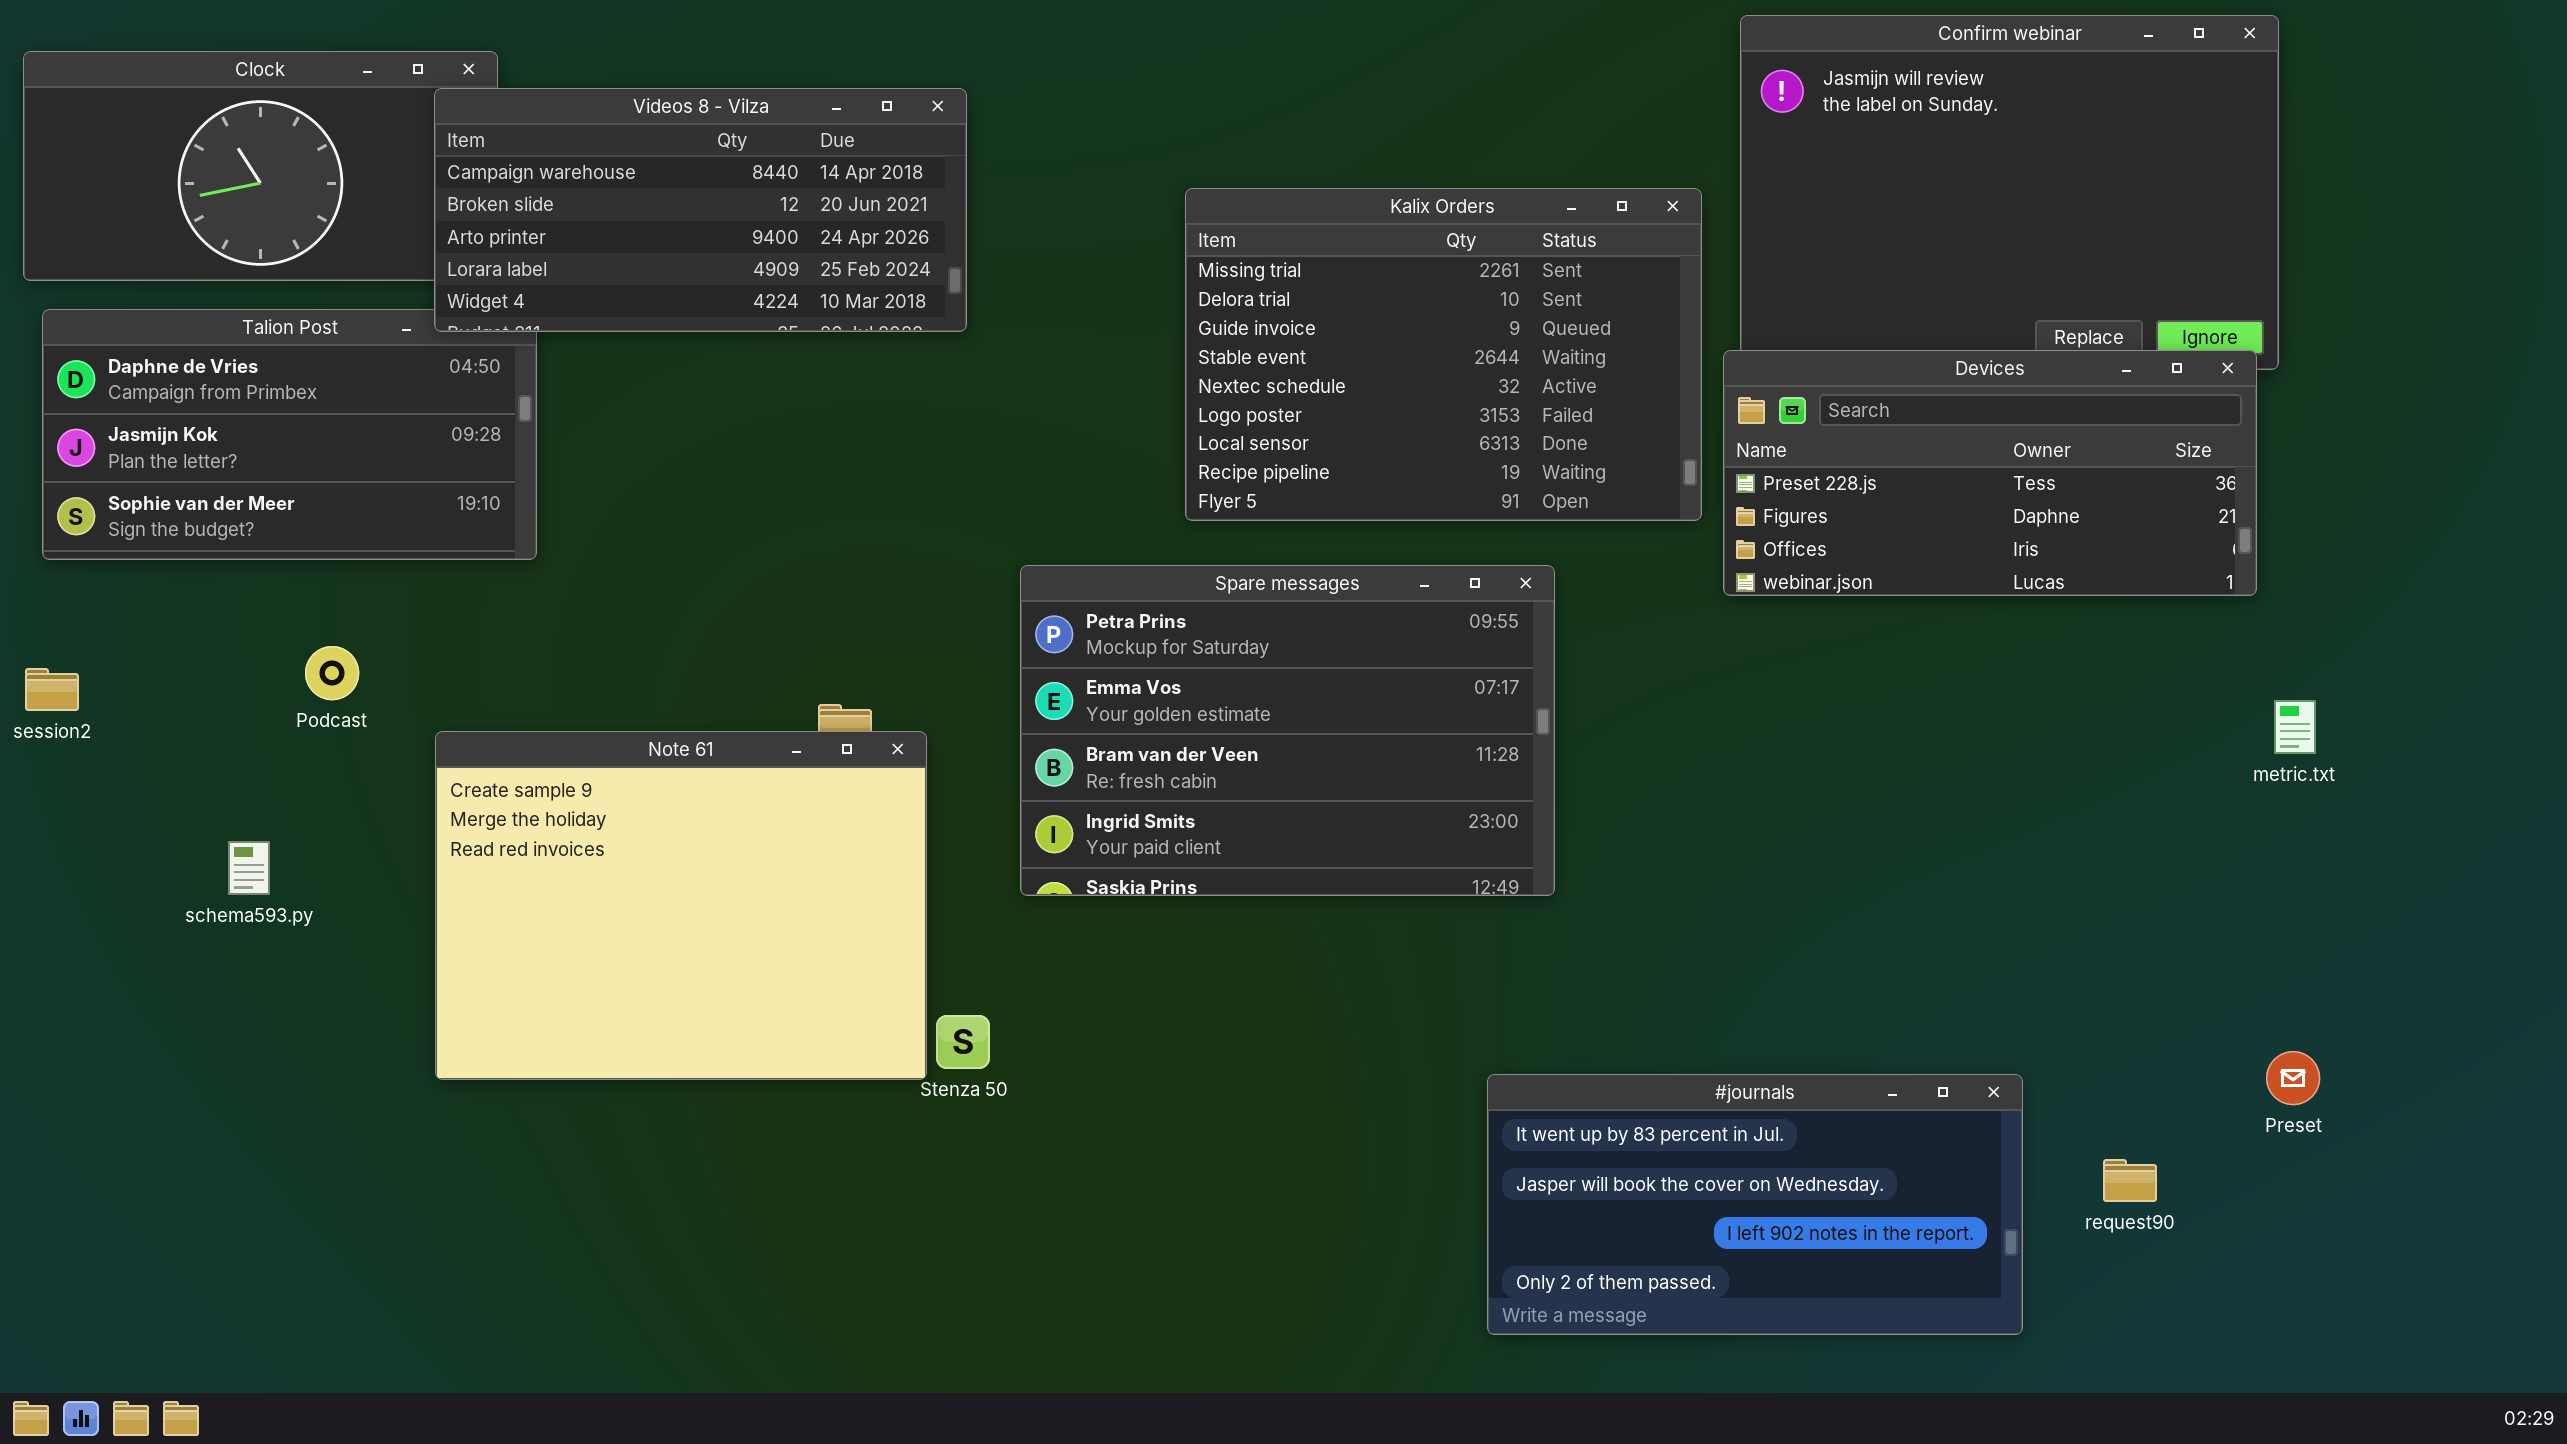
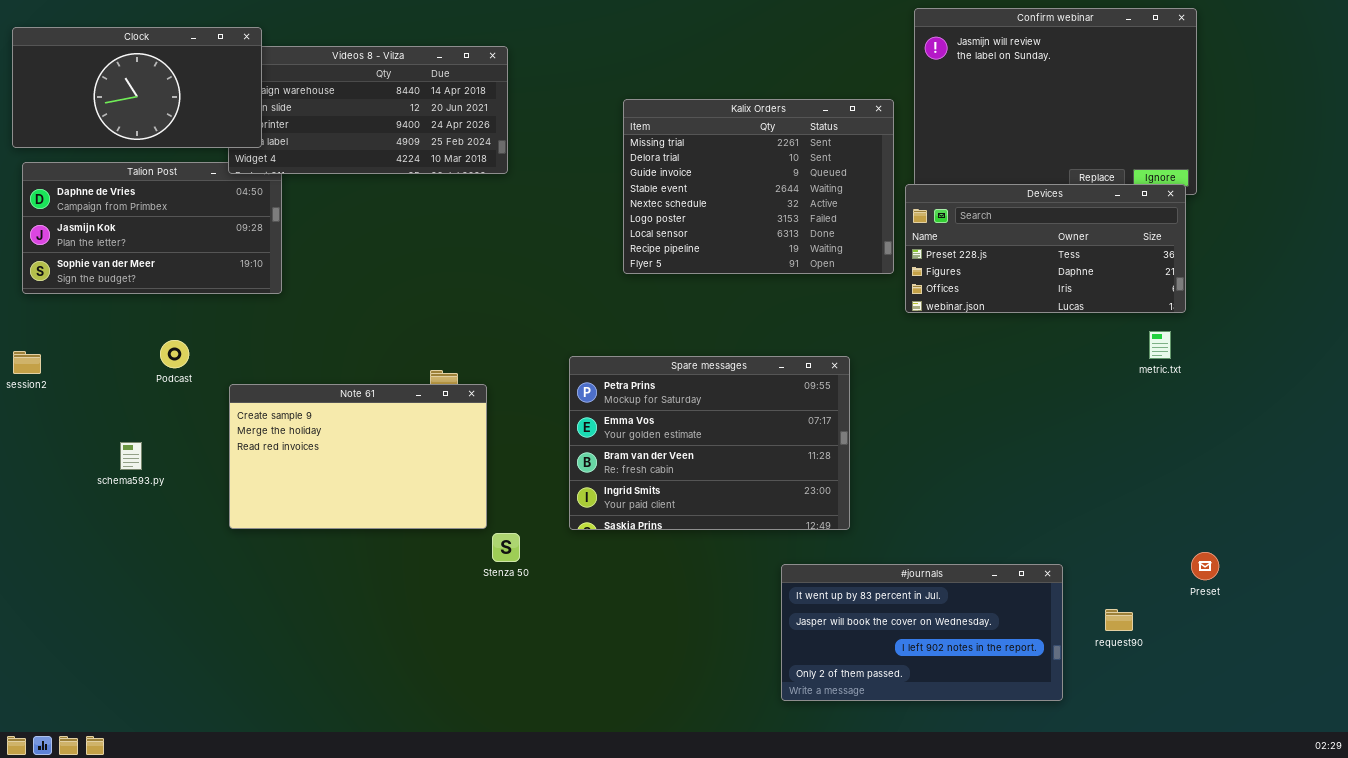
Clock: [23,51,498,281] -> [12,27,262,148], raised
Spare messages: [1020,565,1555,896] -> [569,356,850,530], moved
metric.txt: [2274,700,2316,754] -> [1149,331,1171,359], moved
Note 61: [435,731,927,1080] -> [229,384,487,529], resized

